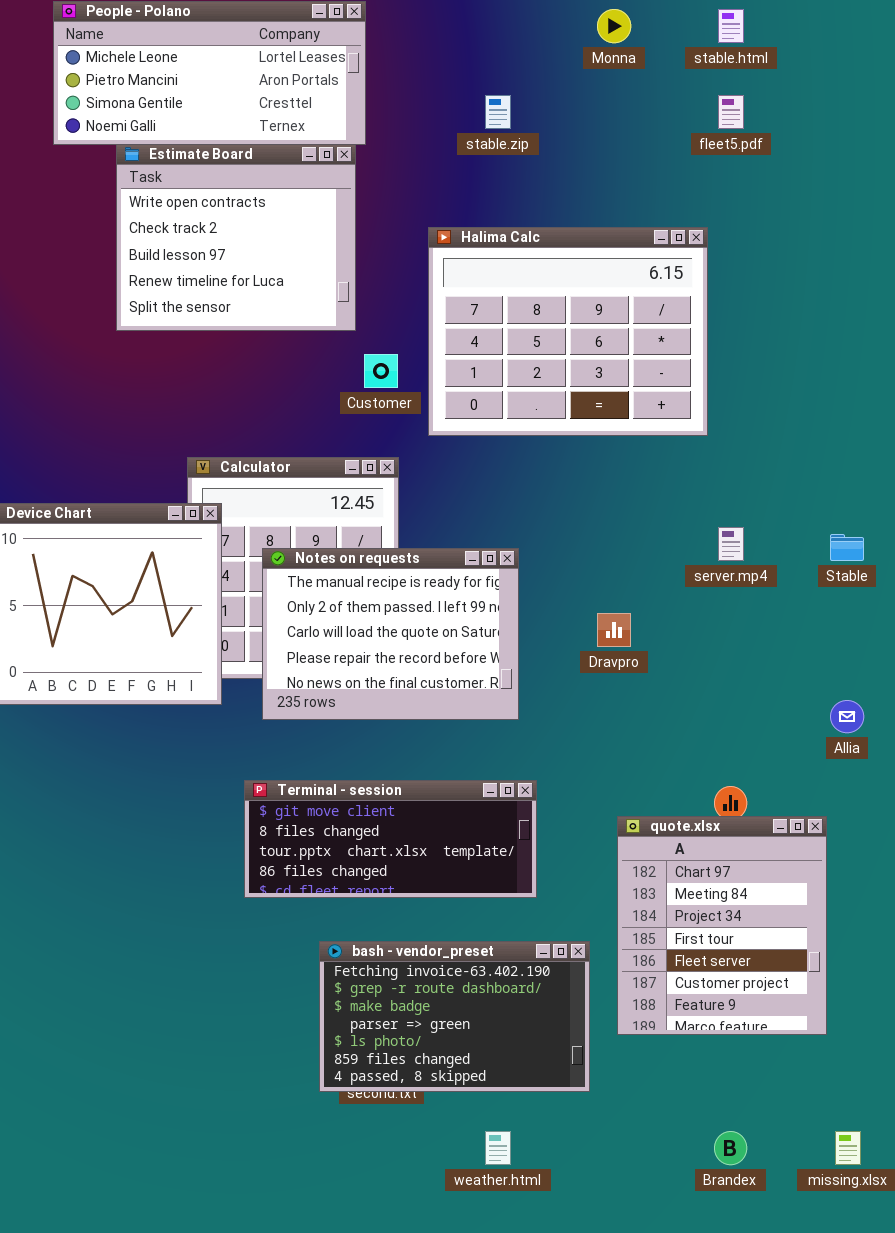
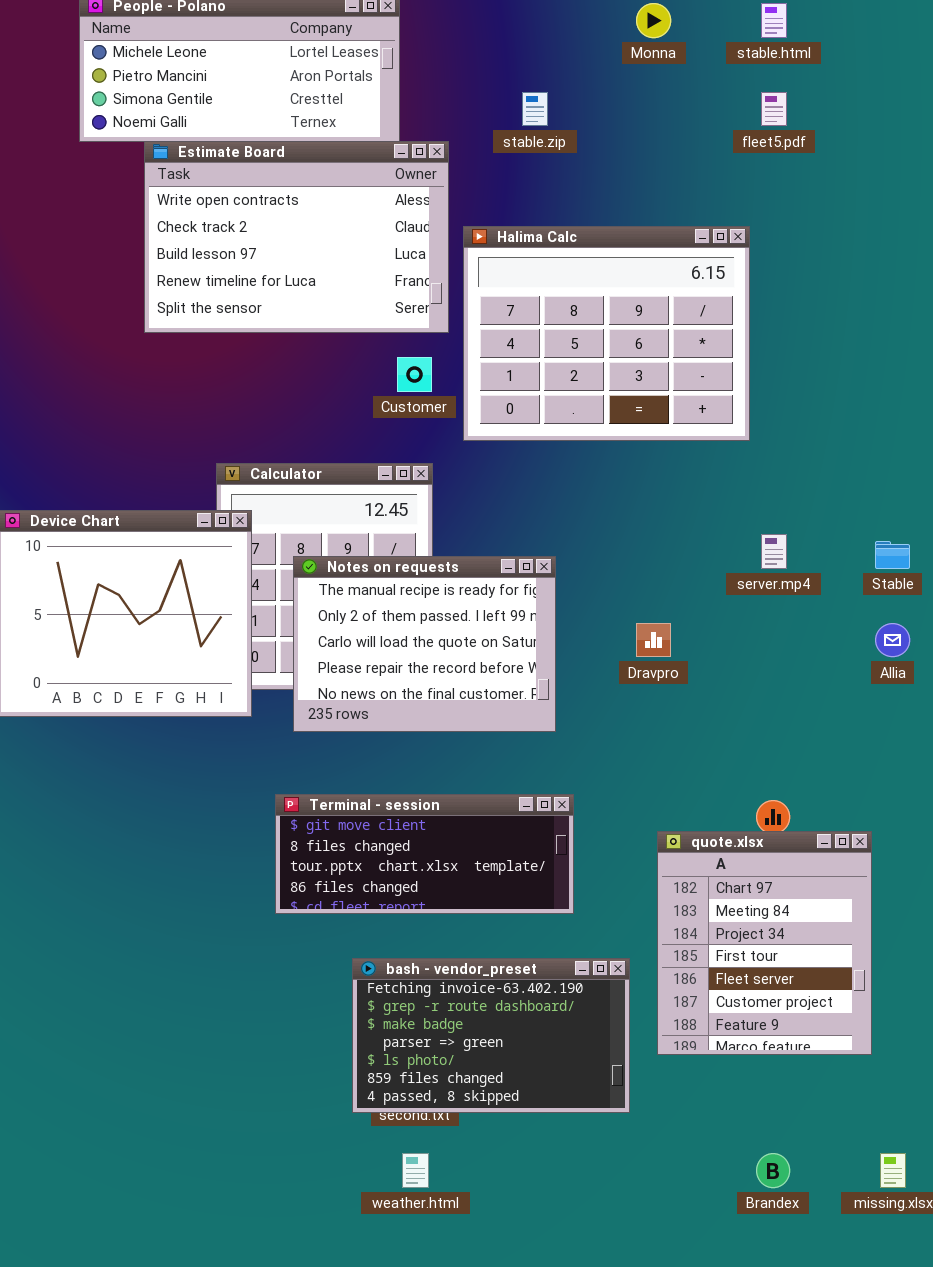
Estimate Board: [116,144,356,331] -> [144,141,449,333], resized
Allia: [830,700,864,733] -> [875,623,910,657], moved
weather.html: [485,1131,511,1165] -> [402,1153,429,1188], moved

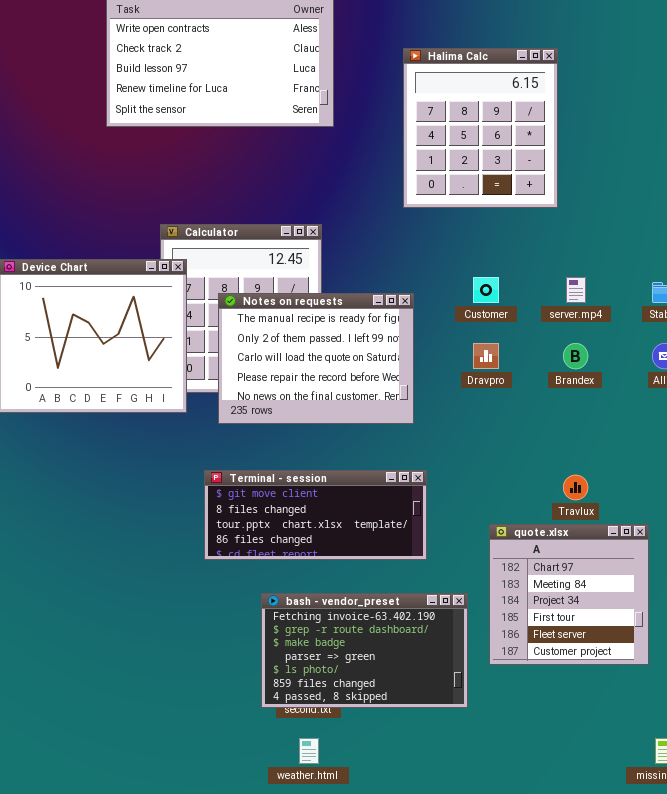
Halima Calc: [463,226,750,441] -> [403,48,558,208], resized
Customer: [397,357,432,392] -> [473,277,499,303], moved
quote.xlsx: [657,831,872,1055] -> [489,524,649,665], resized
Brandex: [756,1153,790,1188] -> [563,343,588,369], moved

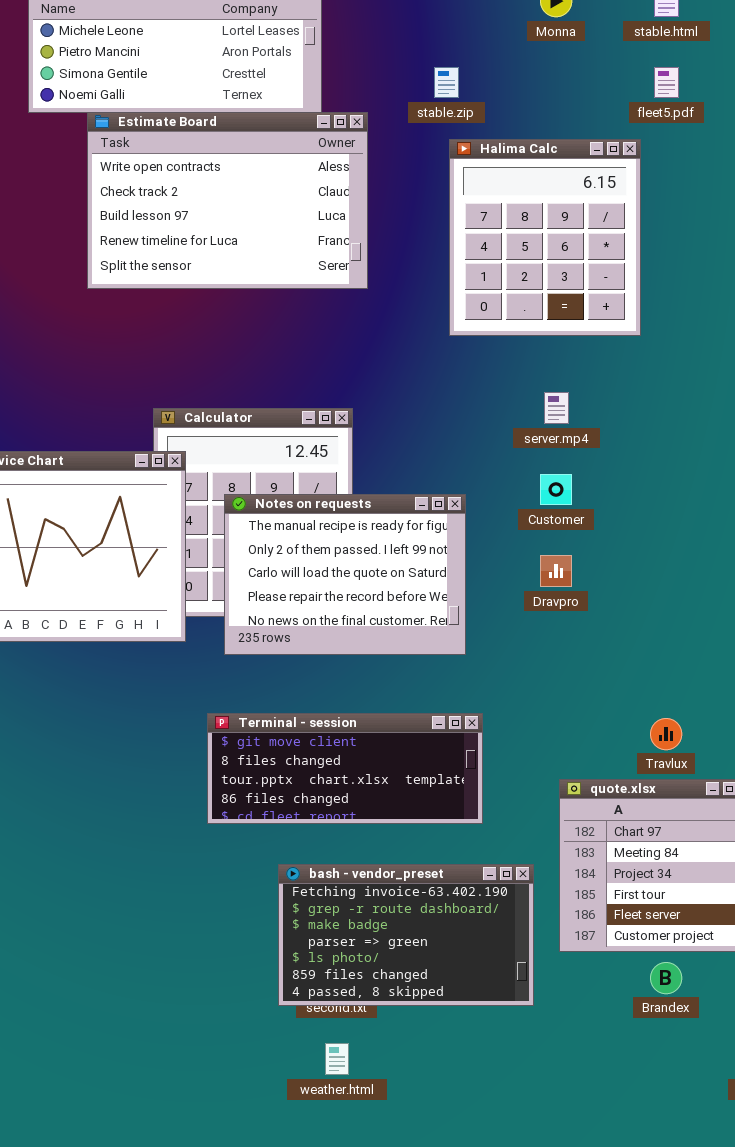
Halima Calc: [403,48,558,208] -> [449,139,641,336], moved
server.mp4: [566,277,586,303] -> [544,392,569,424], moved
Brandex: [563,343,588,369] -> [650,962,682,994], moved

